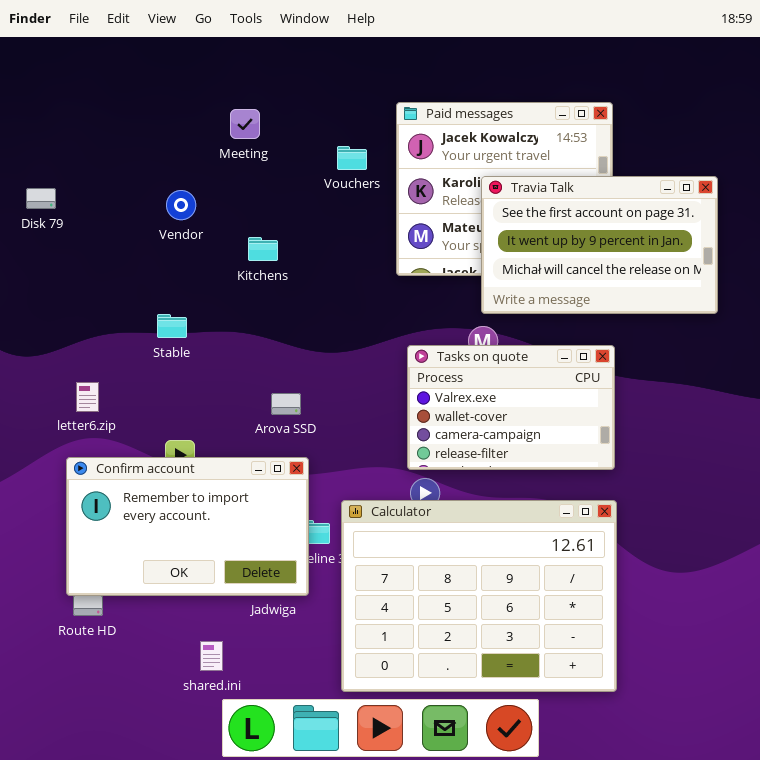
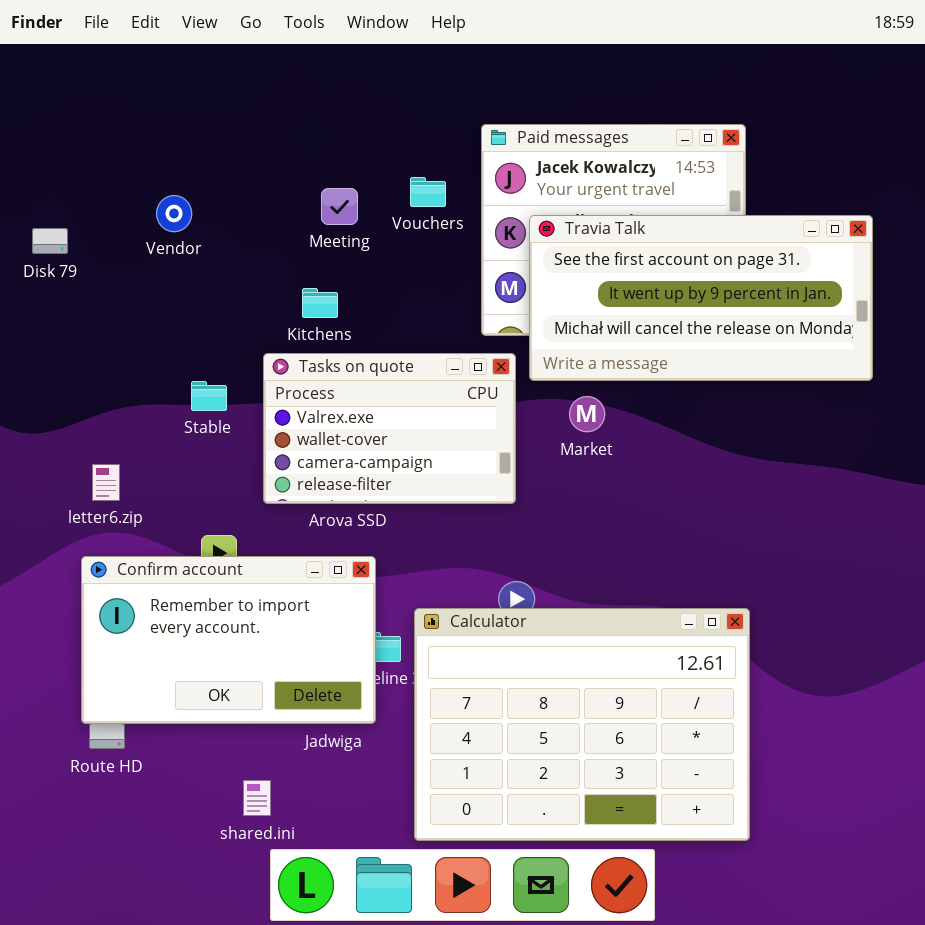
Meeting: [230,109,260,139] -> [321,188,358,225], moved
Travia Talk: [481,176,718,314] -> [529,215,873,381], resized
Vendor: [166,190,196,220] -> [156,195,192,232], moved
Tasks on quote: [407,345,615,470] -> [263,353,516,504], moved

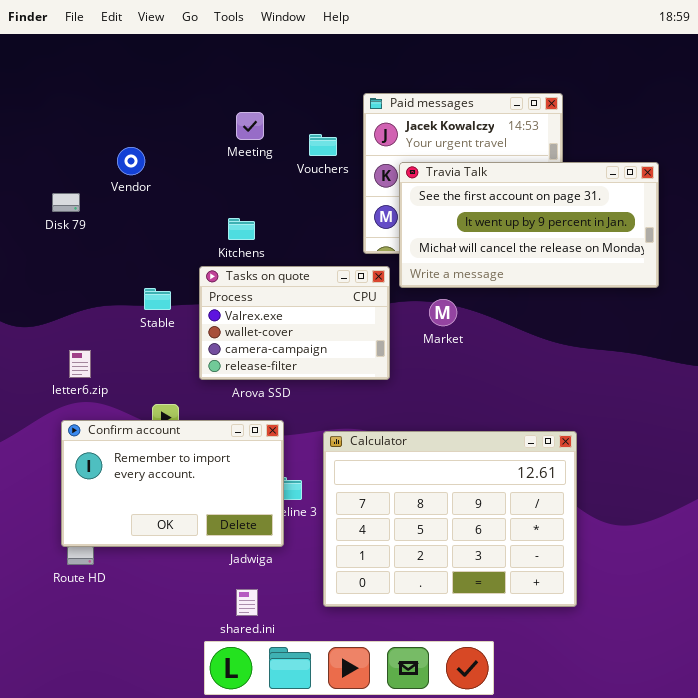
Meeting: [321,188,358,225] -> [236,112,264,140], moved
Disk 79: [32,228,68,254] -> [52,193,80,212], moved
Calculator: [414,608,750,841] -> [323,431,577,607], moved
shared.ini: [243,780,271,816] -> [236,589,258,616], moved

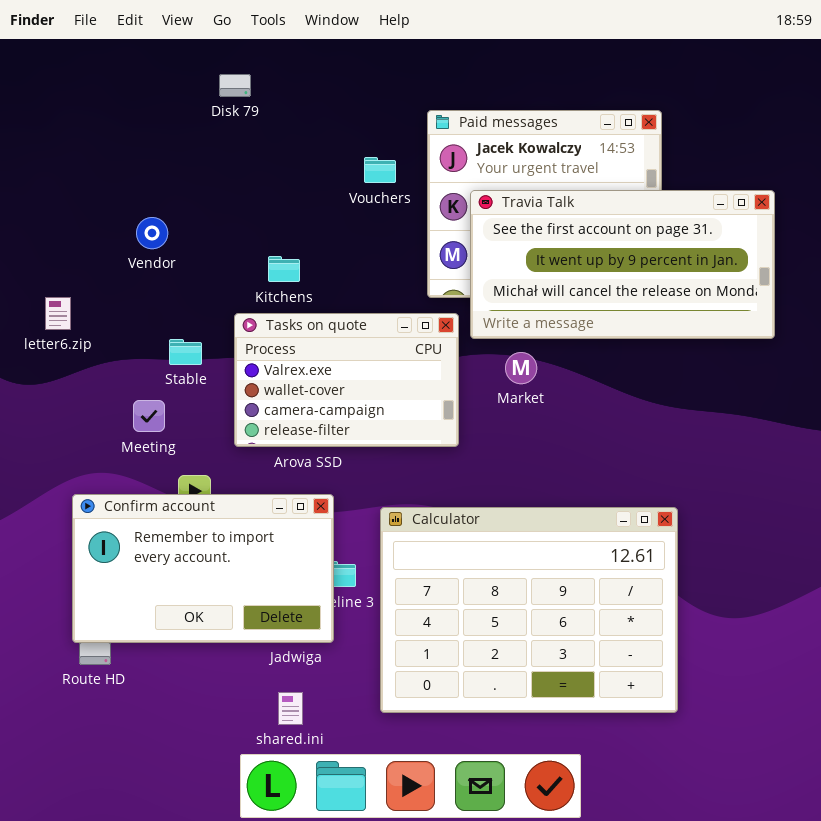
Meeting: [236,112,264,140] -> [133,400,165,432], moved
Vendor: [117,147,145,175] -> [136,217,168,249], moved
Disk 79: [52,193,80,212] -> [219,74,251,97], moved
letter6.zip: [69,350,91,378] -> [45,297,71,330], moved

